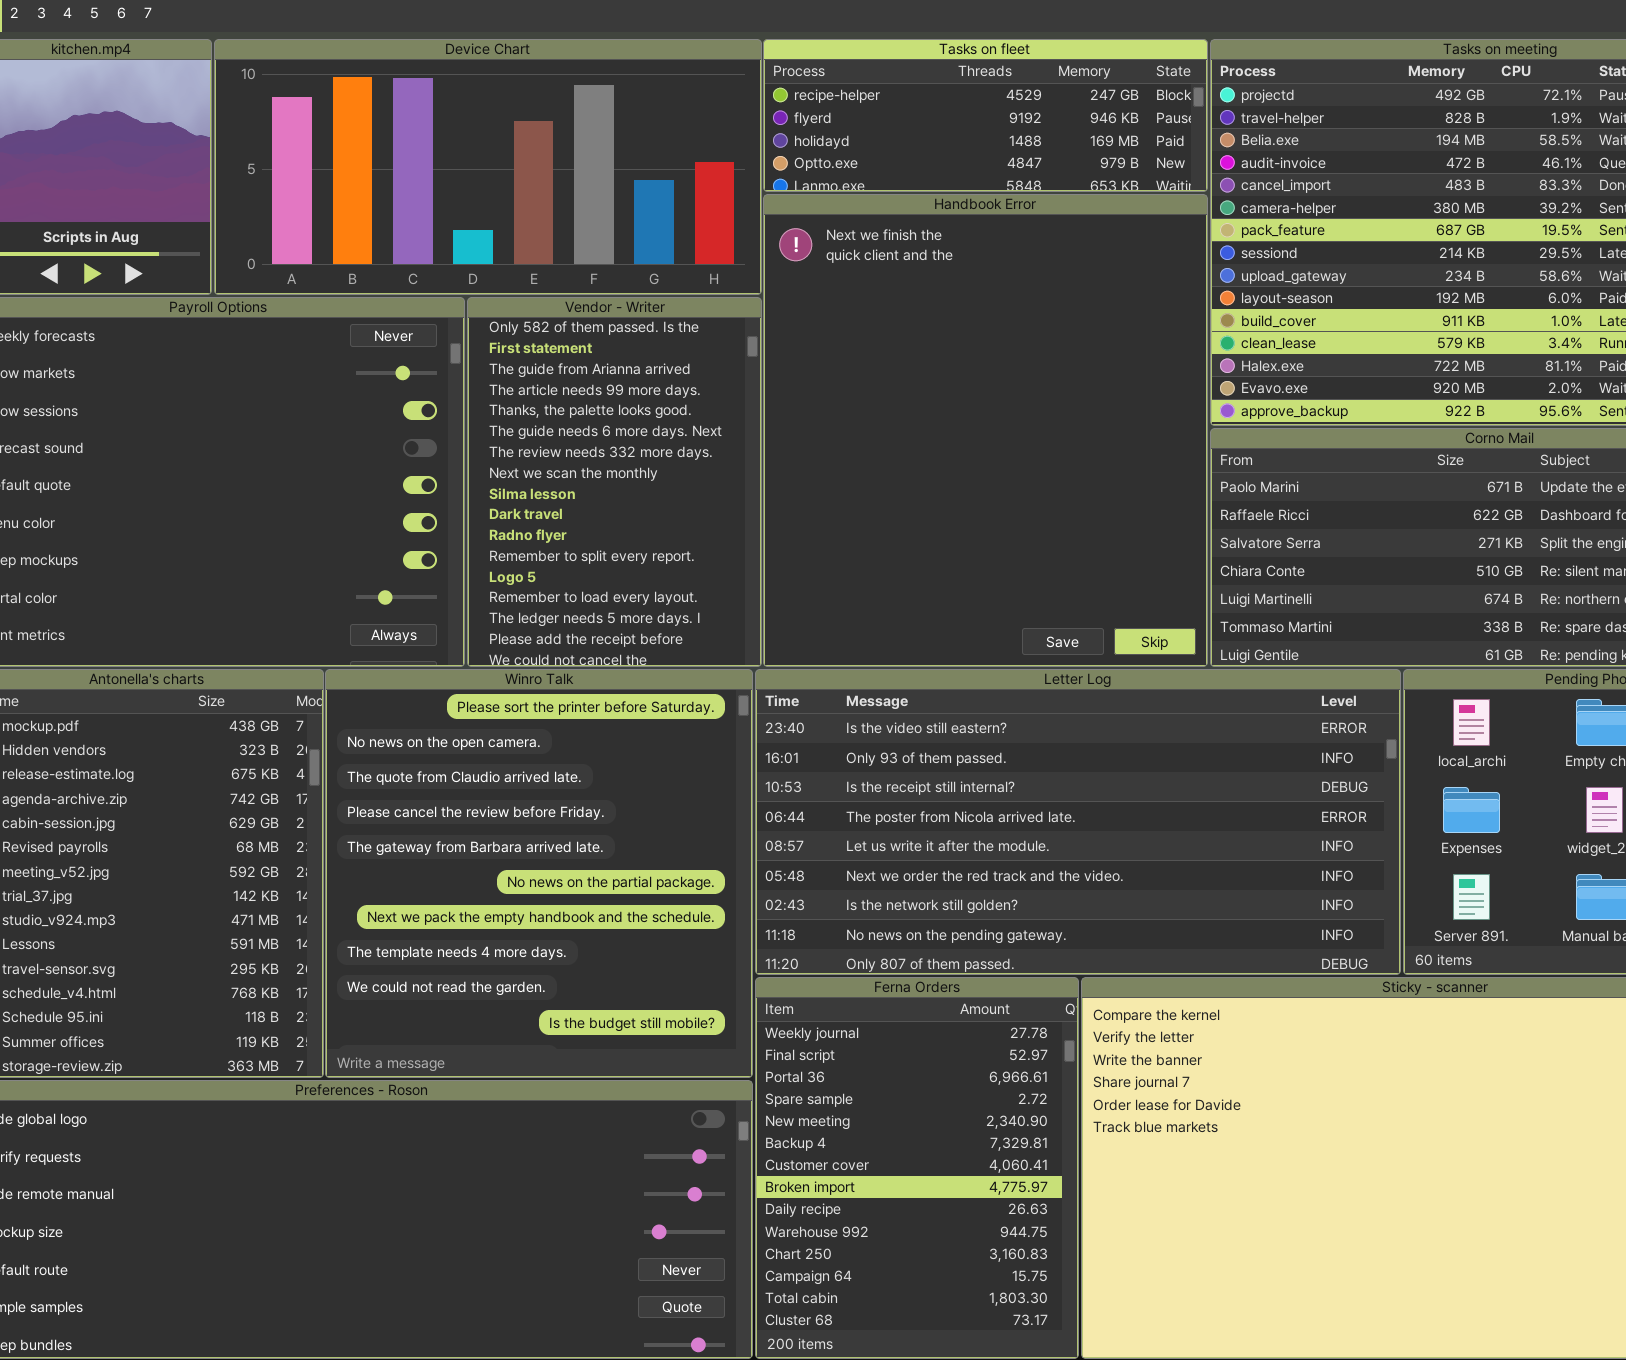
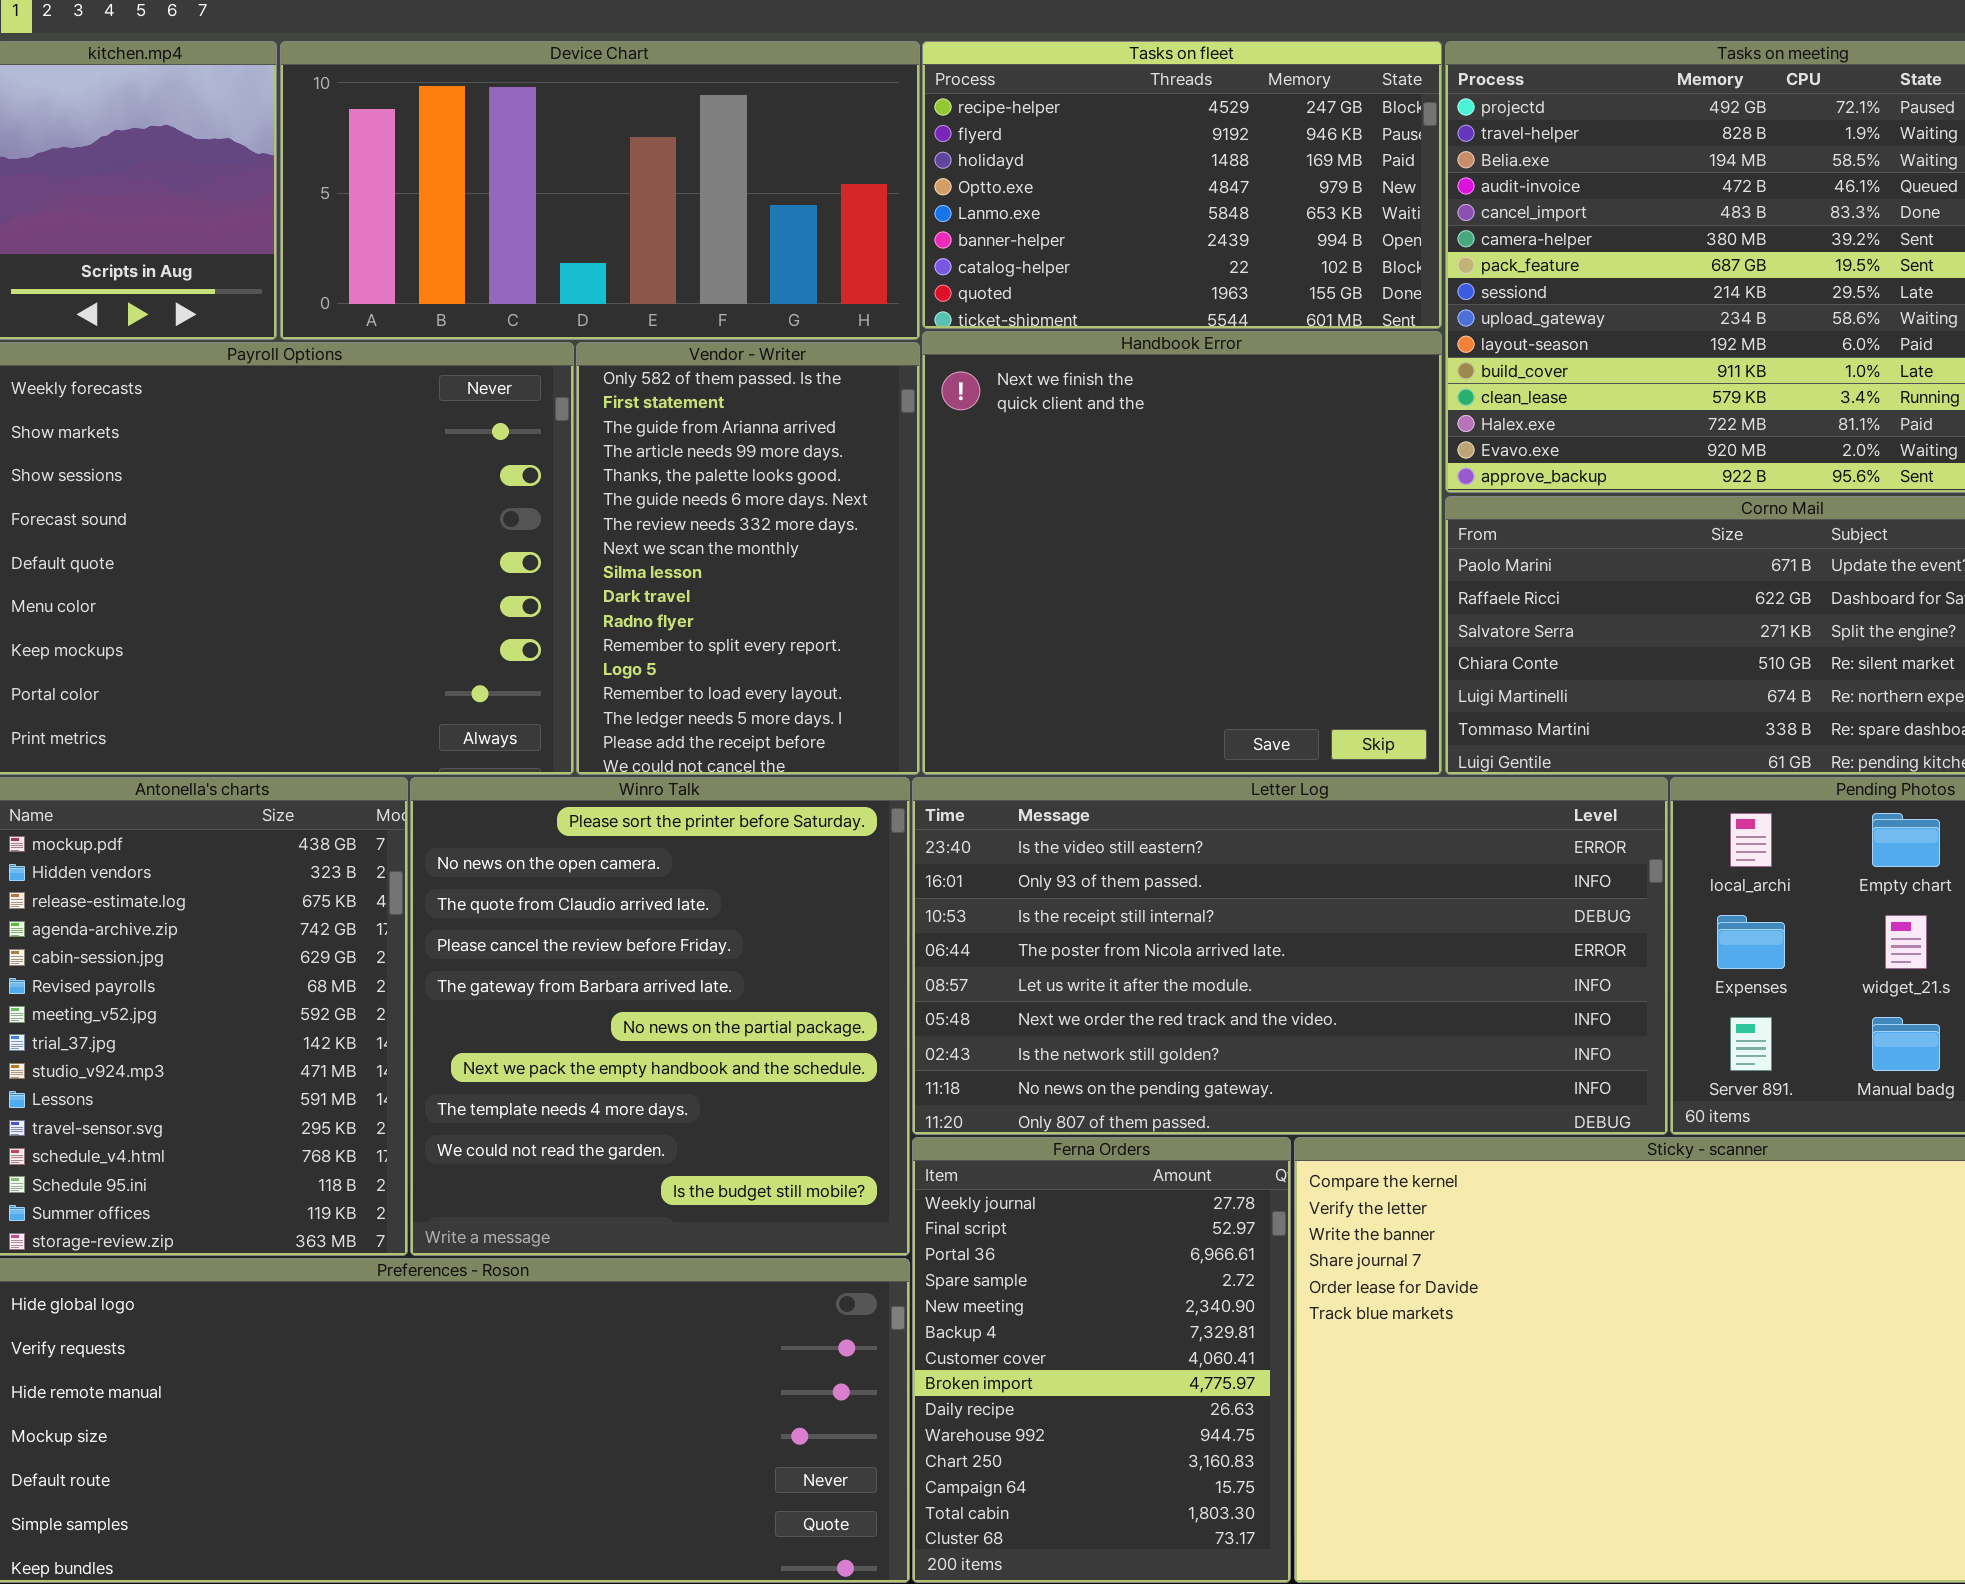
Tasks on fleet: [763,39,1208,192] -> [922,41,1442,329], resized
Handbook Error: [763,194,1208,667] -> [922,331,1442,775], resized

